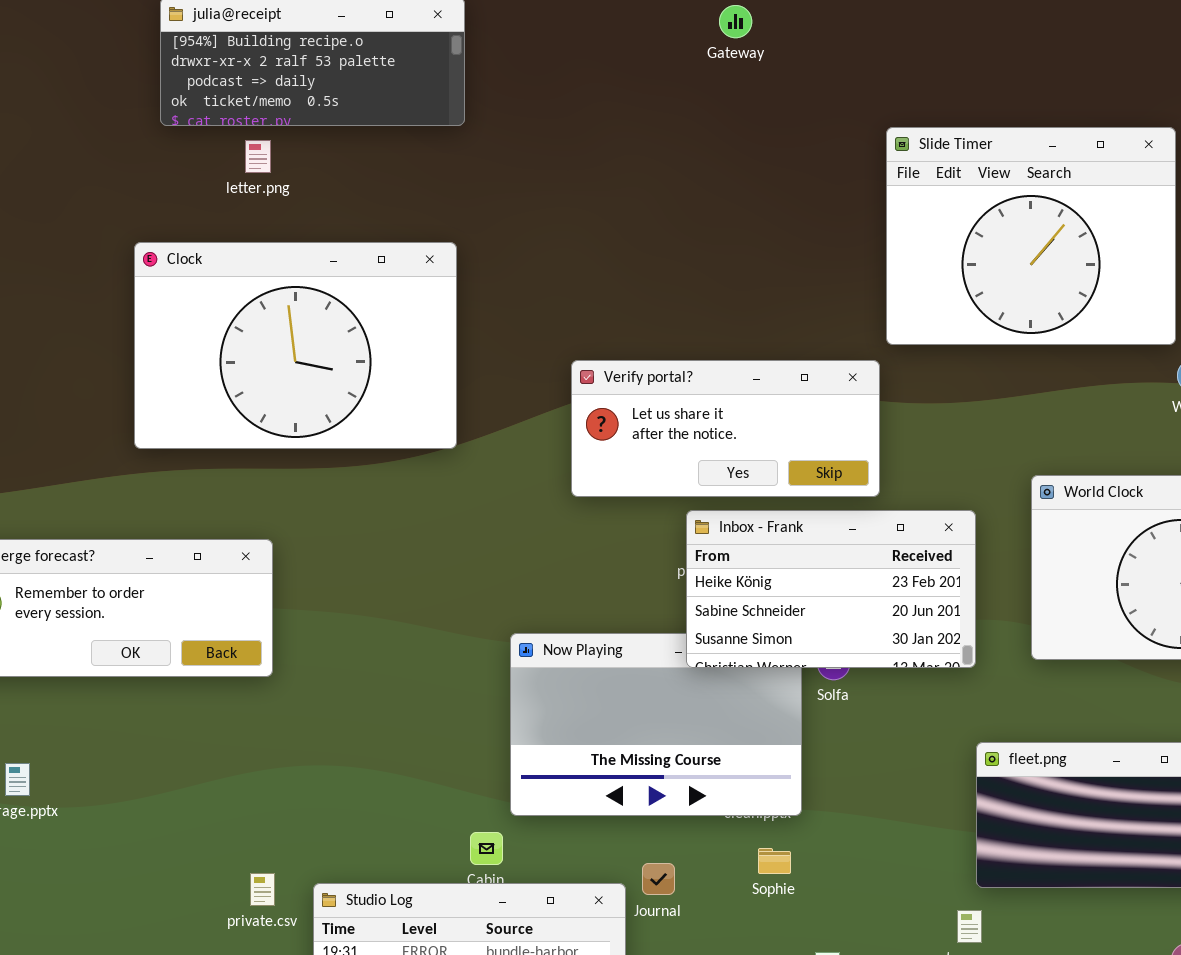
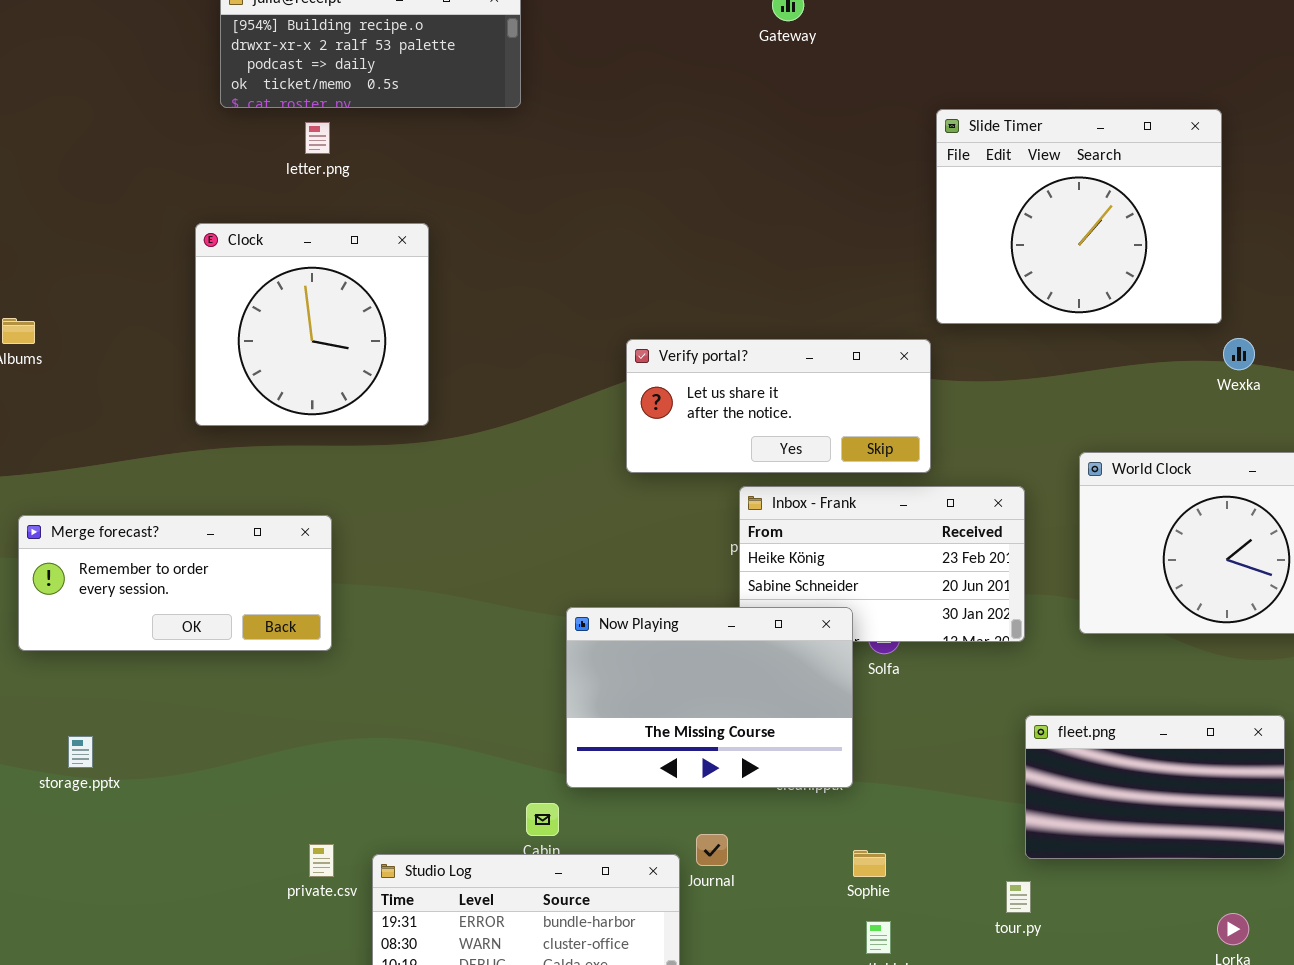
Clock: [134,242,457,449] -> [195,223,429,426], resized
Now Playing: [510,633,802,816] -> [566,607,853,788], raised
Sophie: [758,848,791,874] -> [853,850,886,877], moved

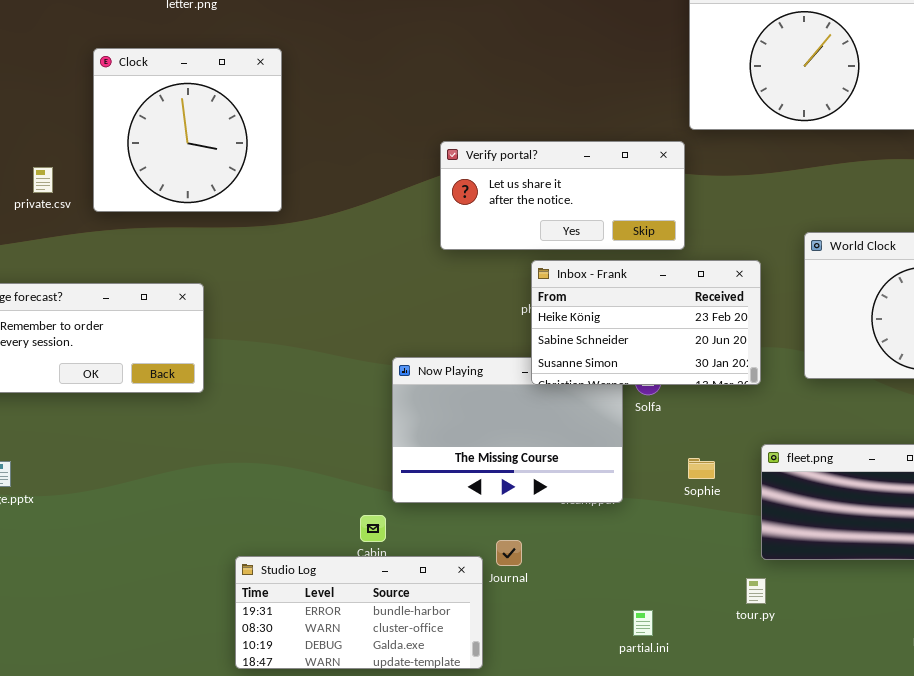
Inbox - Frank: [739,486,1025,642] -> [531,260,761,385], raised
private.csv: [309,844,334,877] -> [33,167,53,193], moved
Sophie: [853,850,886,877] -> [688,458,715,479], moved

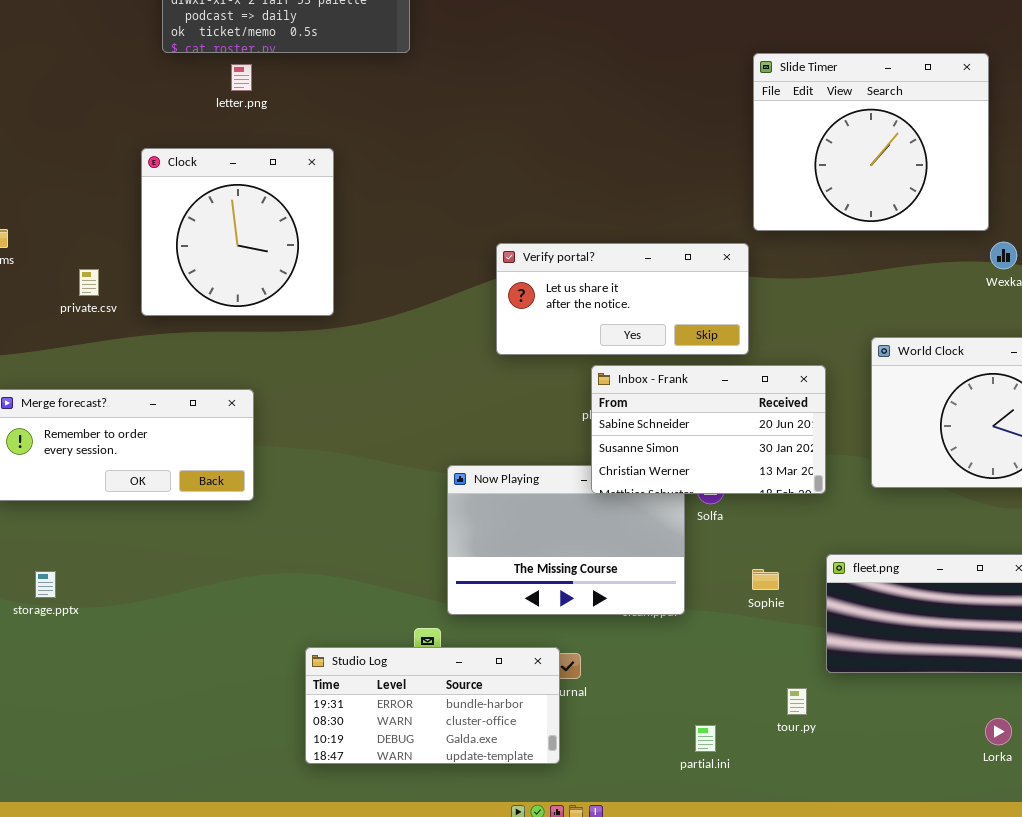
Inbox - Frank: [531,260,761,385] -> [591,365,826,494], scrolled down 1 row
Studio Log: [235,556,483,669] -> [305,647,560,764], moved
tour.py: [746,578,766,604] -> [787,688,807,715], moved

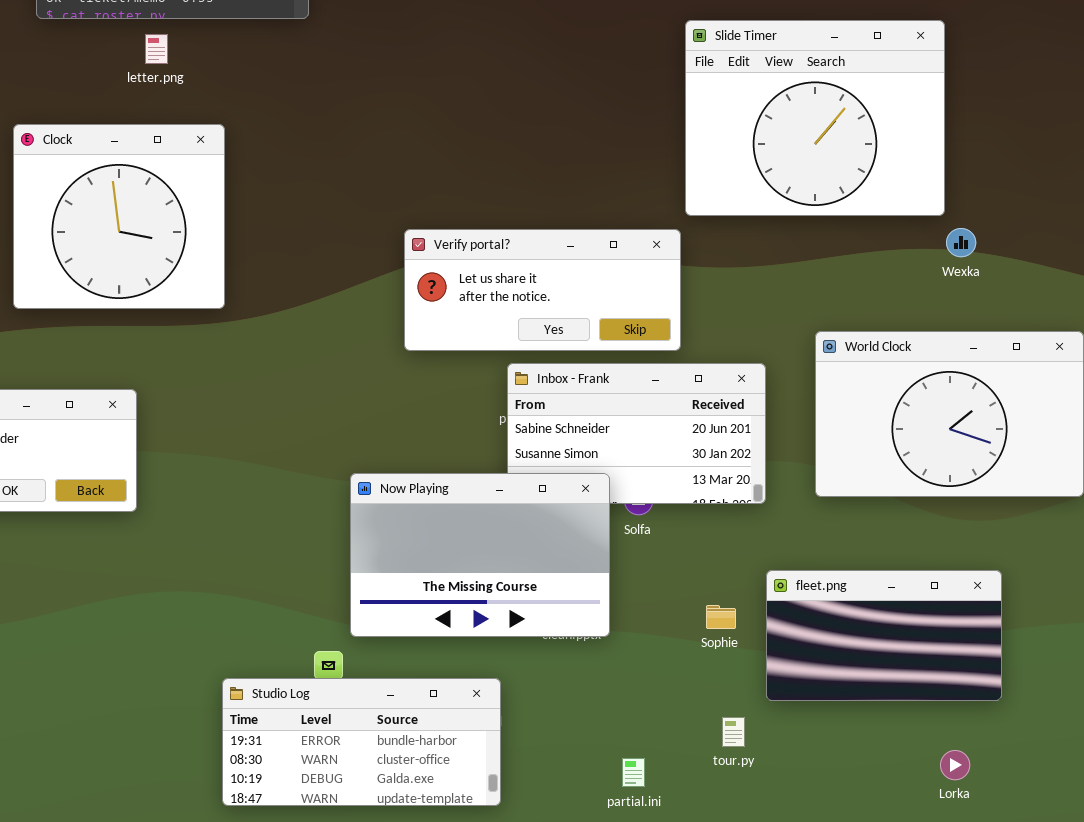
letter.png: [231,64,252,91] -> [145,34,168,64], moved
Now Playing: [447,465,685,615] -> [350,473,610,637], raised
Sophie: [752,569,779,590] -> [706,605,736,629], moved
Studio Log: [305,647,560,764] -> [222,678,501,806], moved

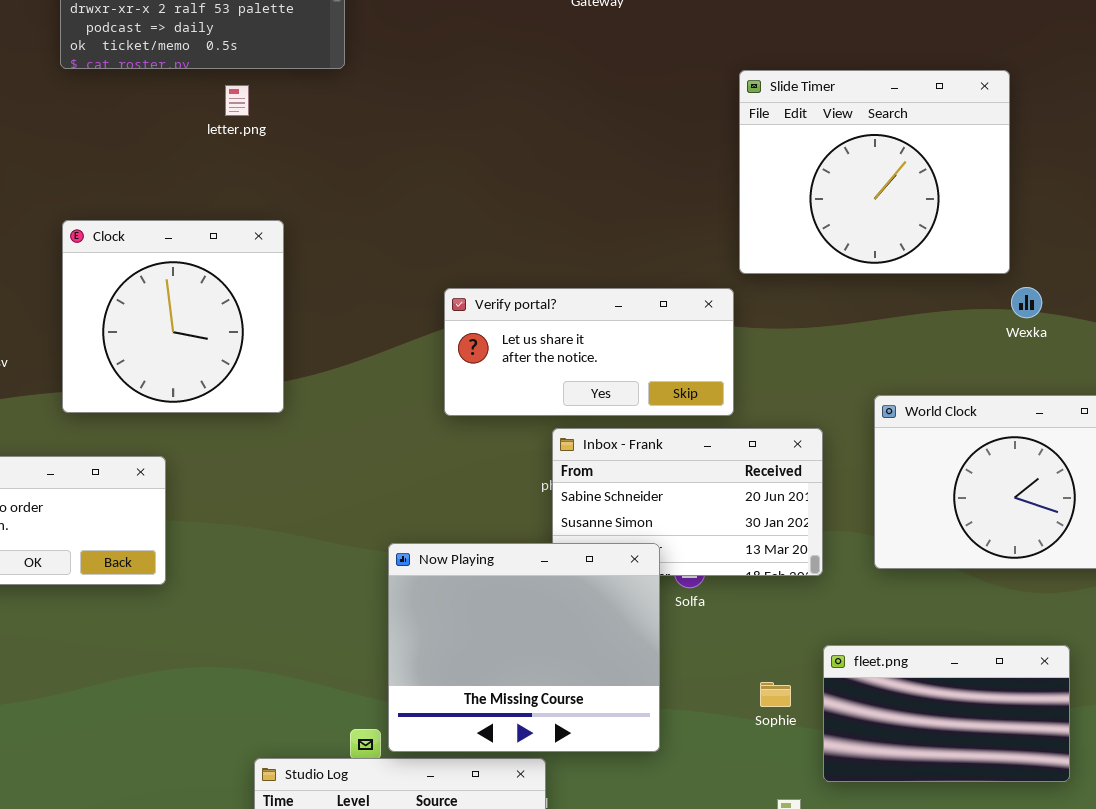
letter.png: [145,34,168,64] -> [225,85,249,116], moved
Clock: [13,124,225,309] -> [62,220,284,413], moved
Now Playing: [350,473,610,637] -> [388,543,660,752], resized

